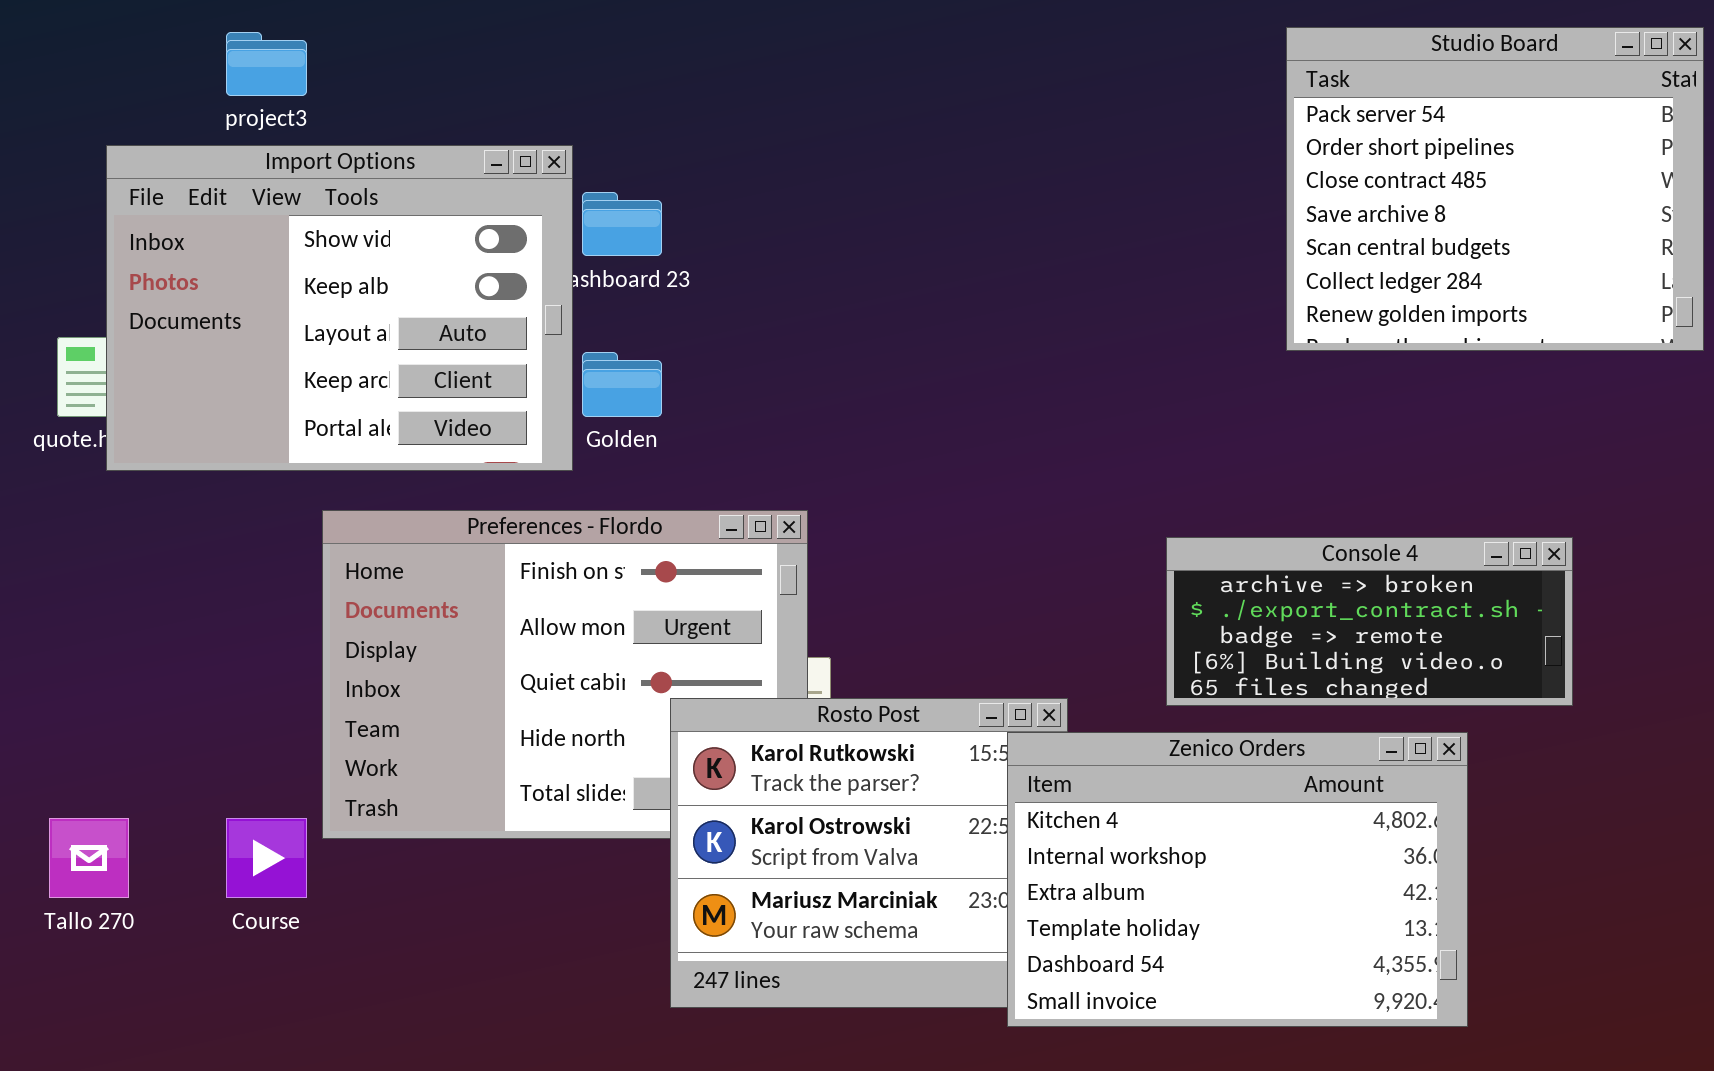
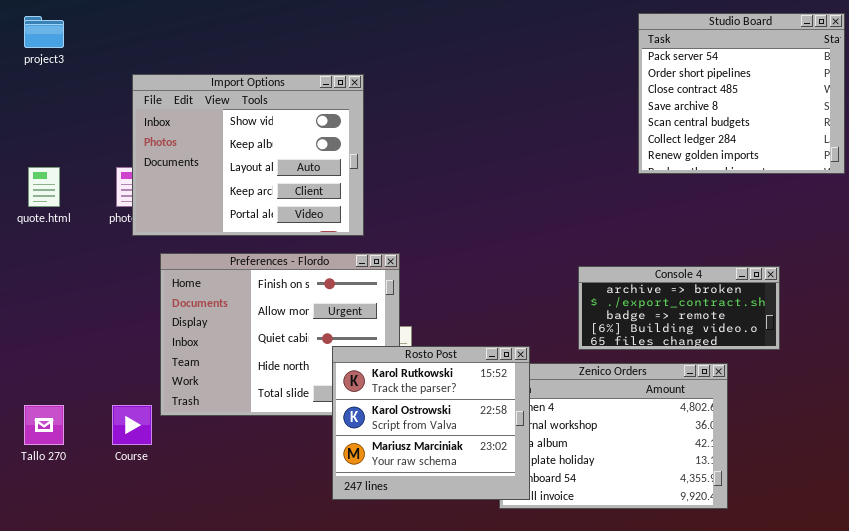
project3: [226,32,307,96] -> [24,16,64,48], moved
Import Options: [106,145,573,471] -> [132,74,364,236], moved
Rosto Post: [670,698,1068,1008] -> [332,346,530,500], raised

